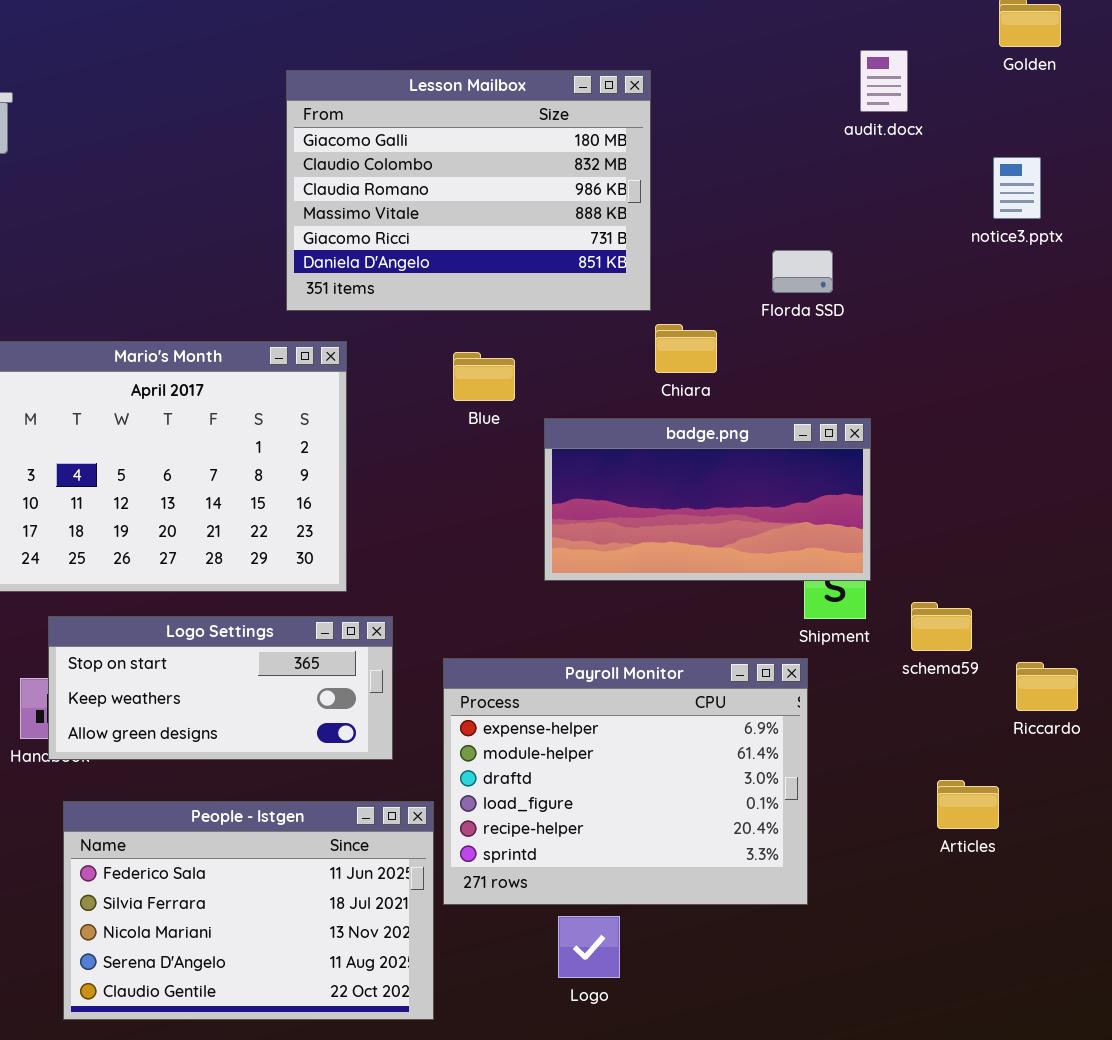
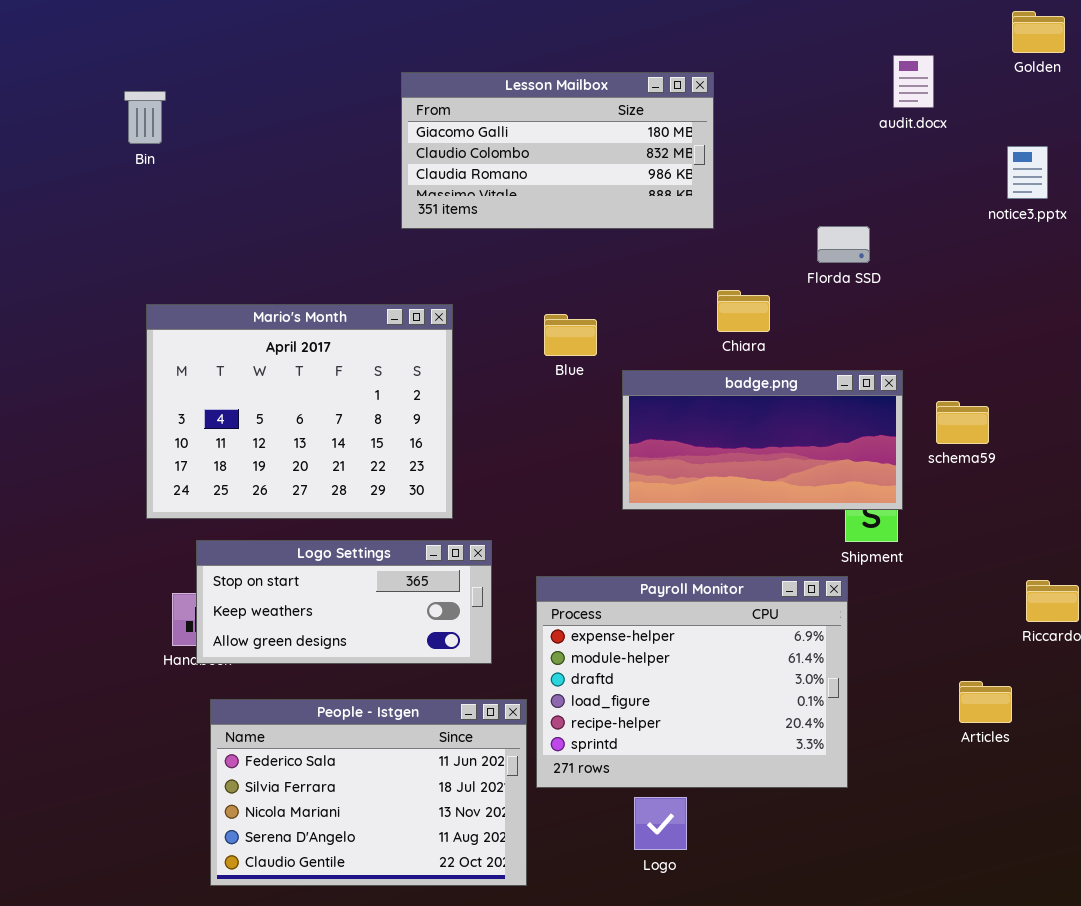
Lesson Mailbox: [286,70,651,311] -> [401,72,714,229], resized
schema59: [911,602,972,651] -> [936,401,989,444], moved

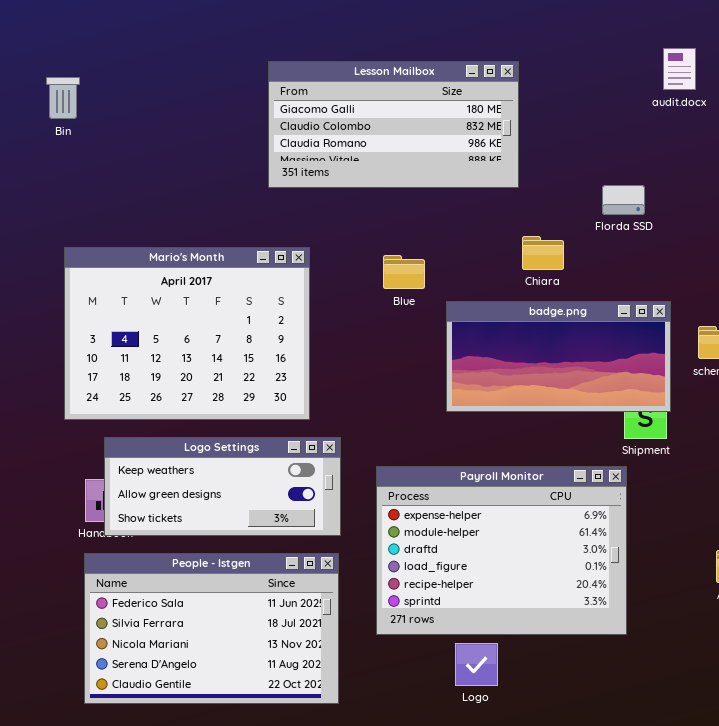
Logo Settings: [196,540,492,664] -> [104,437,341,536], scrolled down 1 row
People - Istgen: [210,699,527,886] -> [84,553,339,704], moved

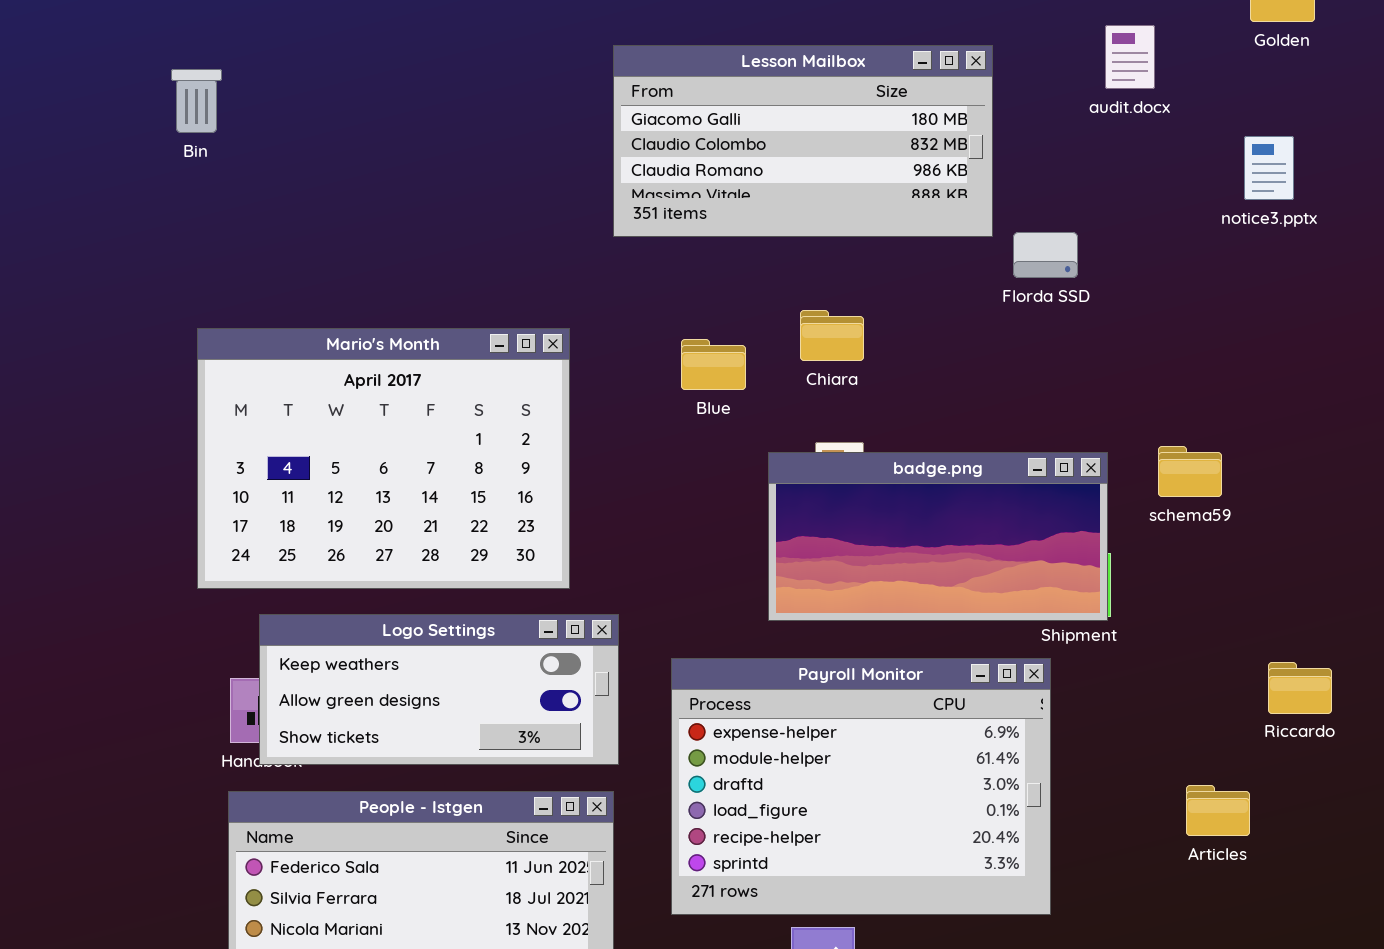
Lesson Mailbox: [268,61,519,188] -> [613,45,993,237], moved
Chiara: [522,236,564,270] -> [800,310,864,361], moved
badge.png: [446,301,671,412] -> [768,452,1108,621], moved

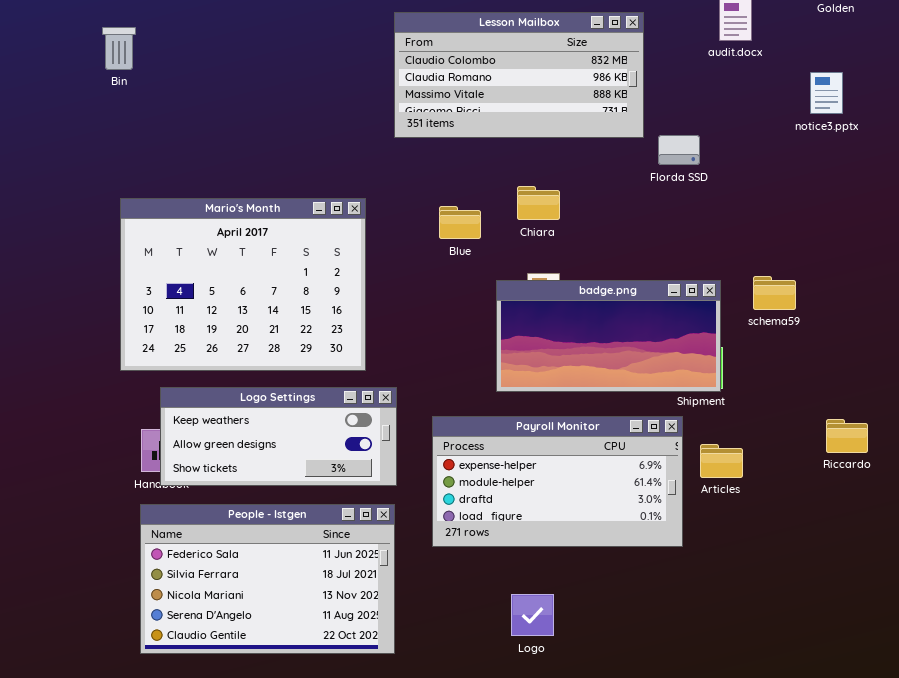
Lesson Mailbox: [613,45,993,237] -> [394,12,644,138], scrolled down 1 row
Payroll Monitor: [671,658,1051,915] -> [432,416,683,547], resized
Articles: [1186,785,1250,836] -> [700,444,743,478], moved

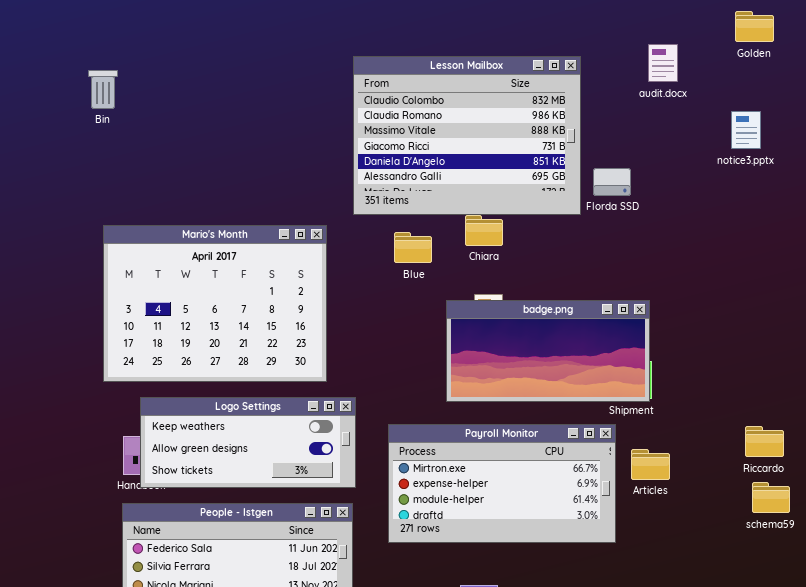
Lesson Mailbox: [394,12,644,138] -> [353,56,581,215], resized
schema59: [753,276,796,310] -> [752,482,790,513], moved
Payroll Monitor: [432,416,683,547] -> [388,424,616,543], scrolled up 1 row

